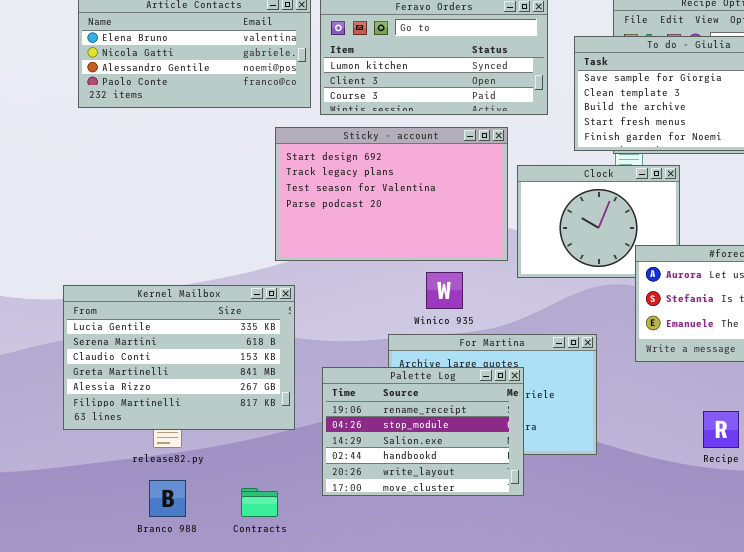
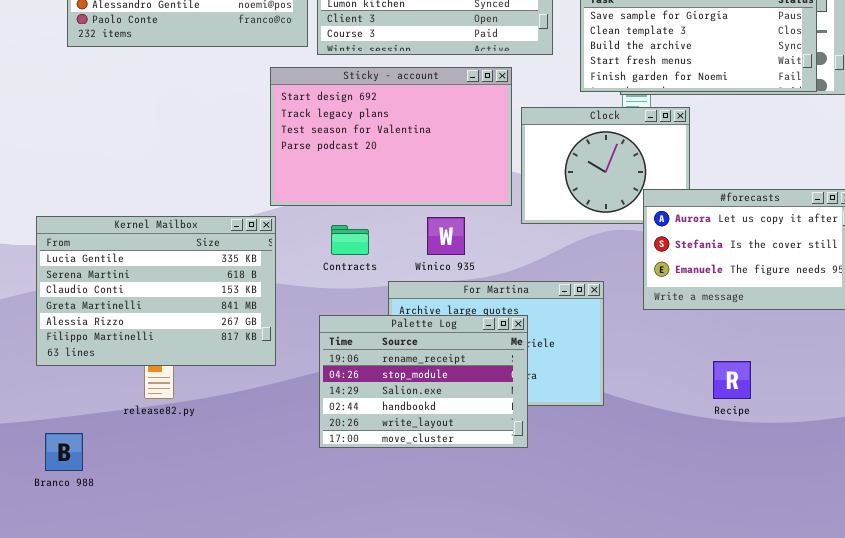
Kernel Mailbox: [63,285,295,430] -> [36,216,276,366], moved
Branco 988: [149,480,186,517] -> [45,433,83,471], moved
Contracts: [241,488,278,517] -> [331,225,369,255], moved

